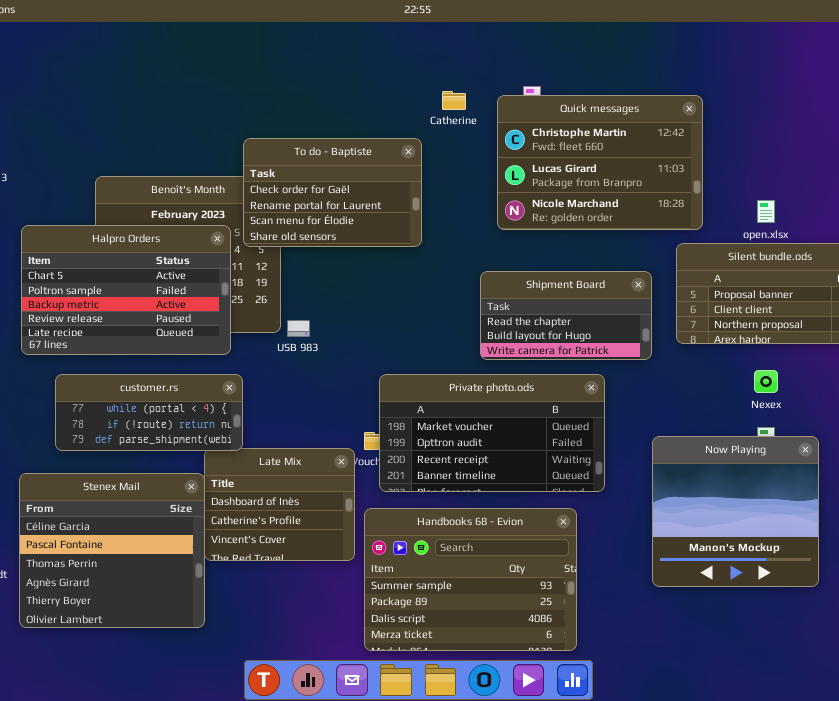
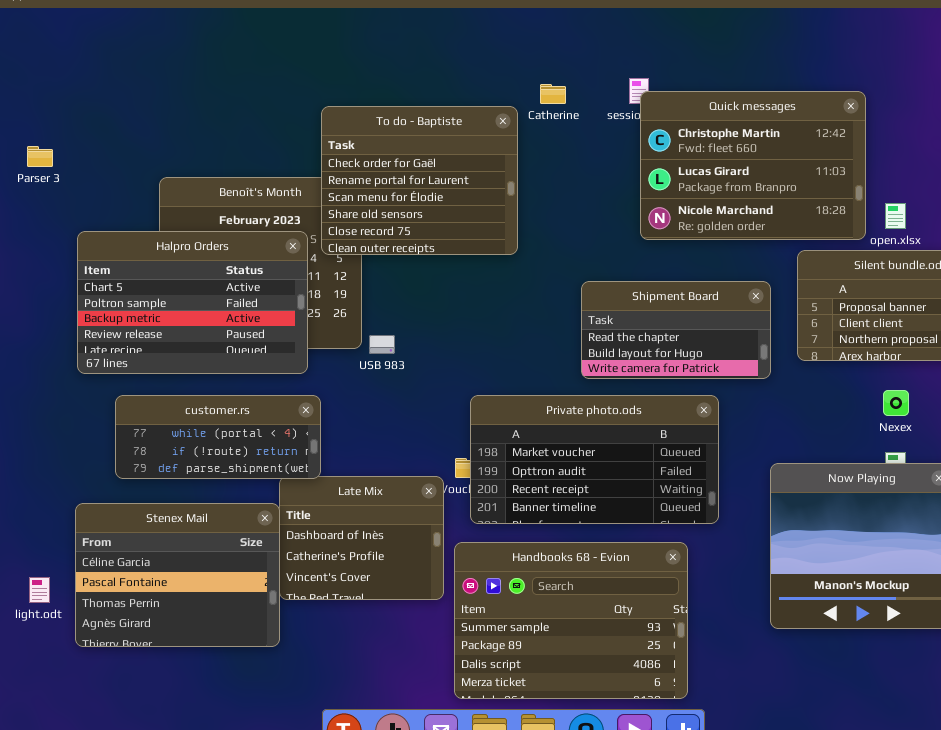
Quick messages: [497,95,703,230] -> [640,91,866,240], moved
To do - Baptiste: [243,138,422,247] -> [321,106,518,255], resized
Stenex Mail: [19,473,205,628] -> [75,503,280,647], resized

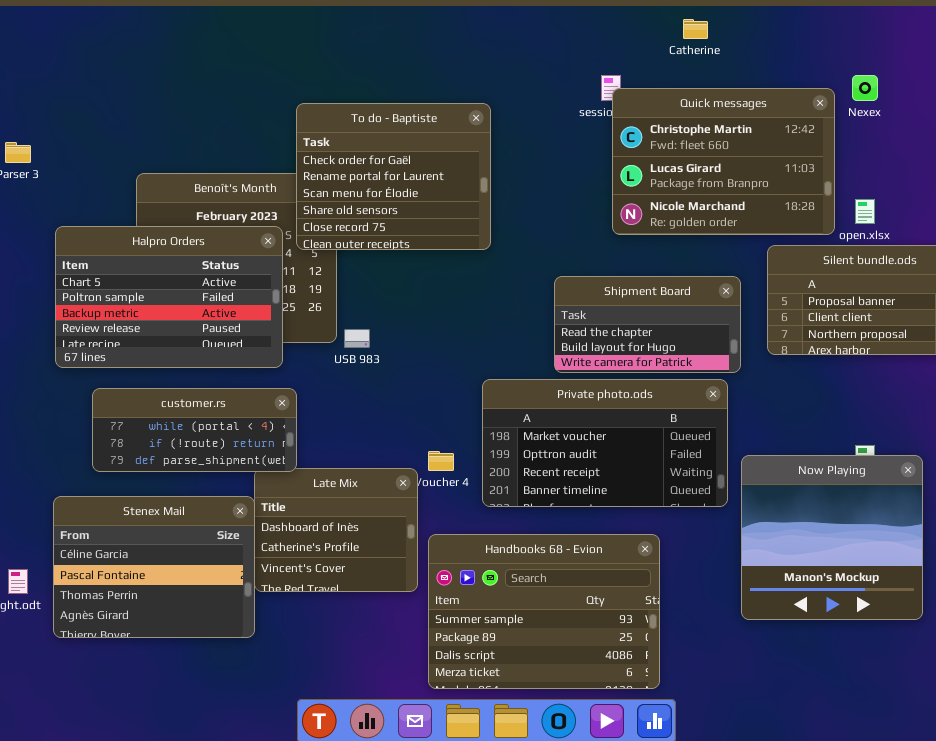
Catherine: [540,84,566,104] -> [683,19,708,39], moved
Nexex: [883,390,909,416] -> [852,75,878,101], moved
Private photo.ods: [470,395,719,524] -> [482,379,728,507], moved

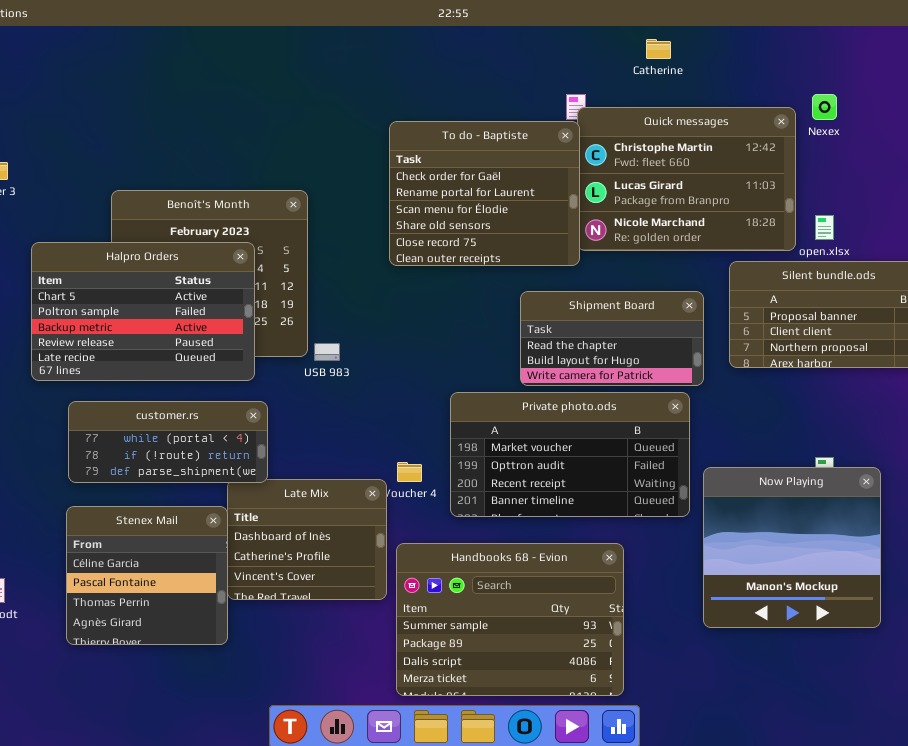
To do - Baptiste: [296,103,491,250] -> [389,121,580,266], moved
Stenex Mail: [53,496,255,638] -> [66,506,228,645], resized

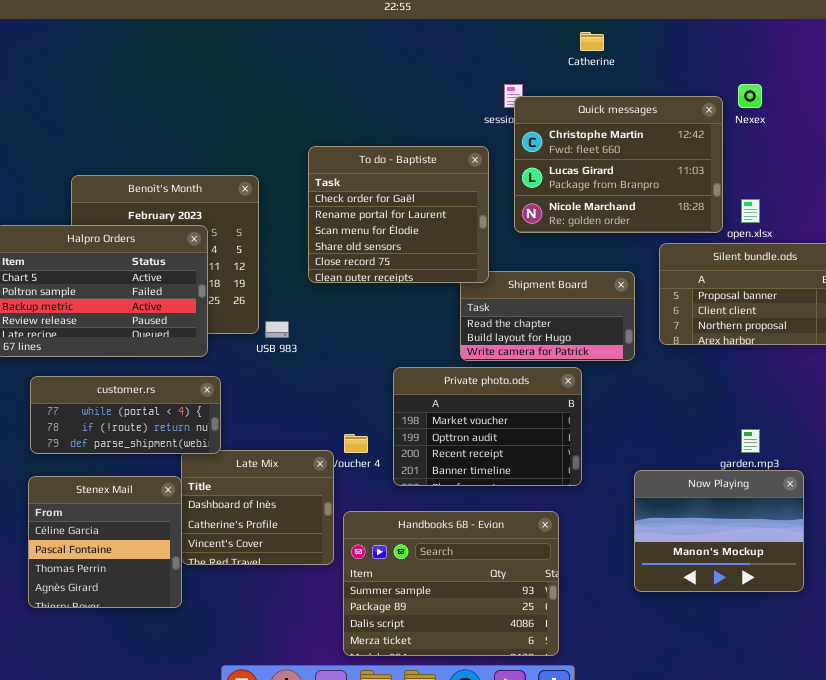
To do - Baptiste: [389,121,580,266] -> [308,146,489,283], moved
Private photo.ods: [450,392,690,517] -> [393,367,582,486], resized
Now Playing: [703,467,881,628] -> [634,470,804,592], resized

